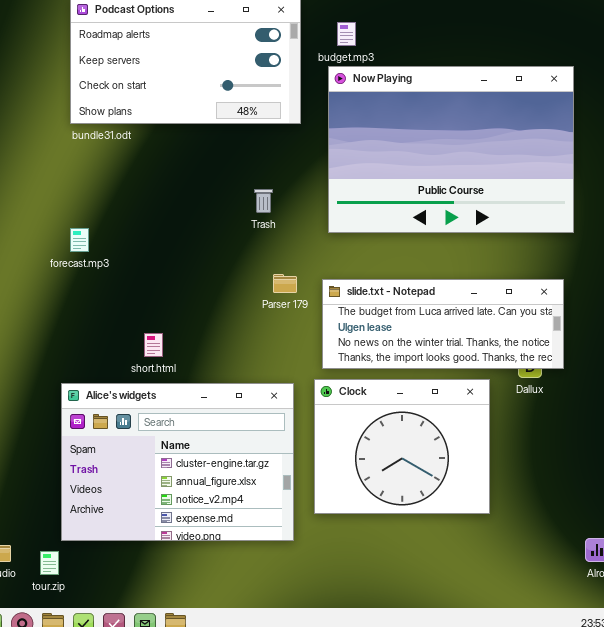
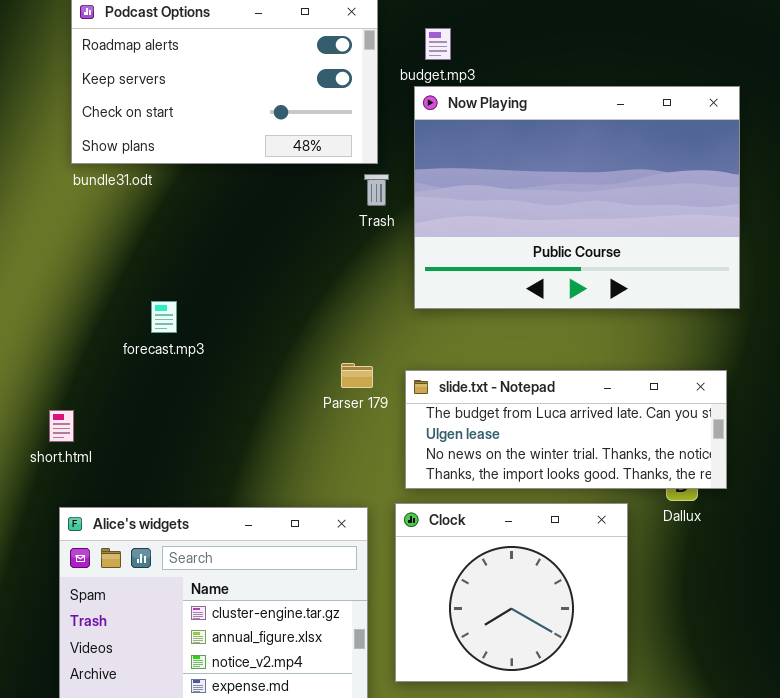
Trash: [254,189,273,213] -> [364,174,389,206], moved
forecast.mp3: [70,228,89,252] -> [151,301,177,333], moved
short.html: [144,333,163,357] -> [49,410,74,442], moved

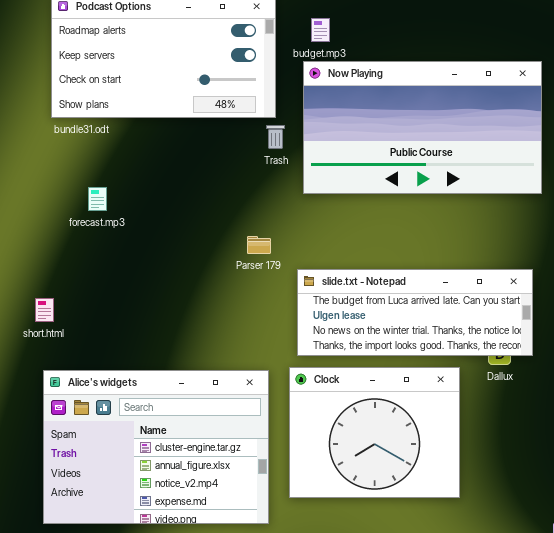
Now Playing: [414,86,740,309] -> [303,61,542,194], resized
forecast.mp3: [151,301,177,333] -> [88,187,107,211], moved
Parser 179: [341,363,373,388] -> [247,236,271,254], moved

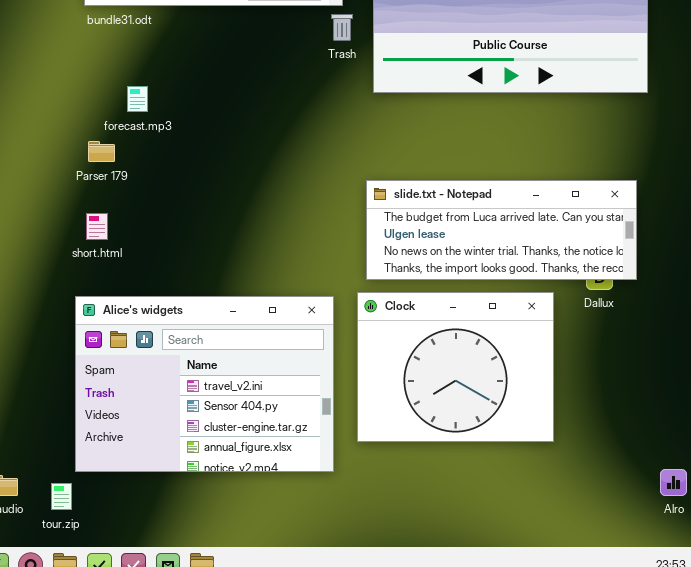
Parser 179: [247,236,271,254] -> [88,141,115,162], moved
short.html: [35,298,54,322] -> [86,213,108,240], moved
Alice's widgets: [43,370,269,524] -> [75,296,334,472], scrolled up 2 rows

